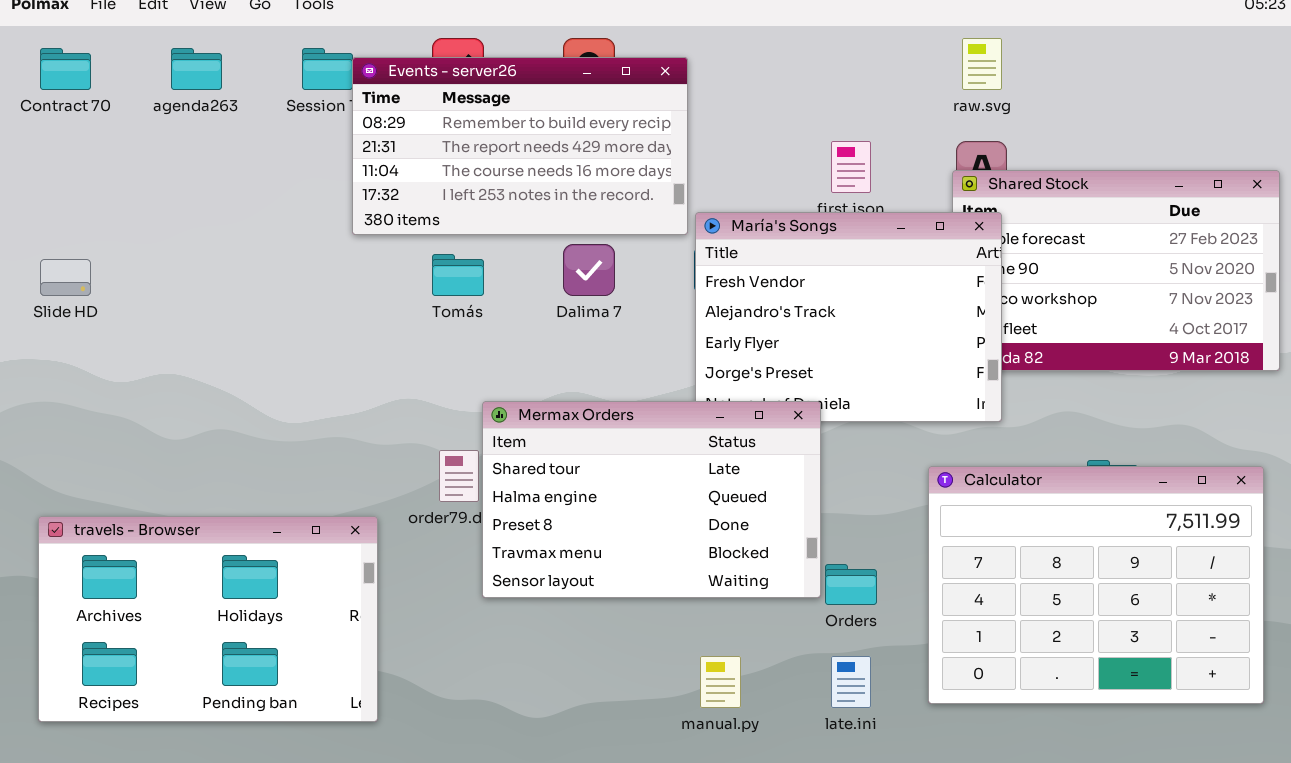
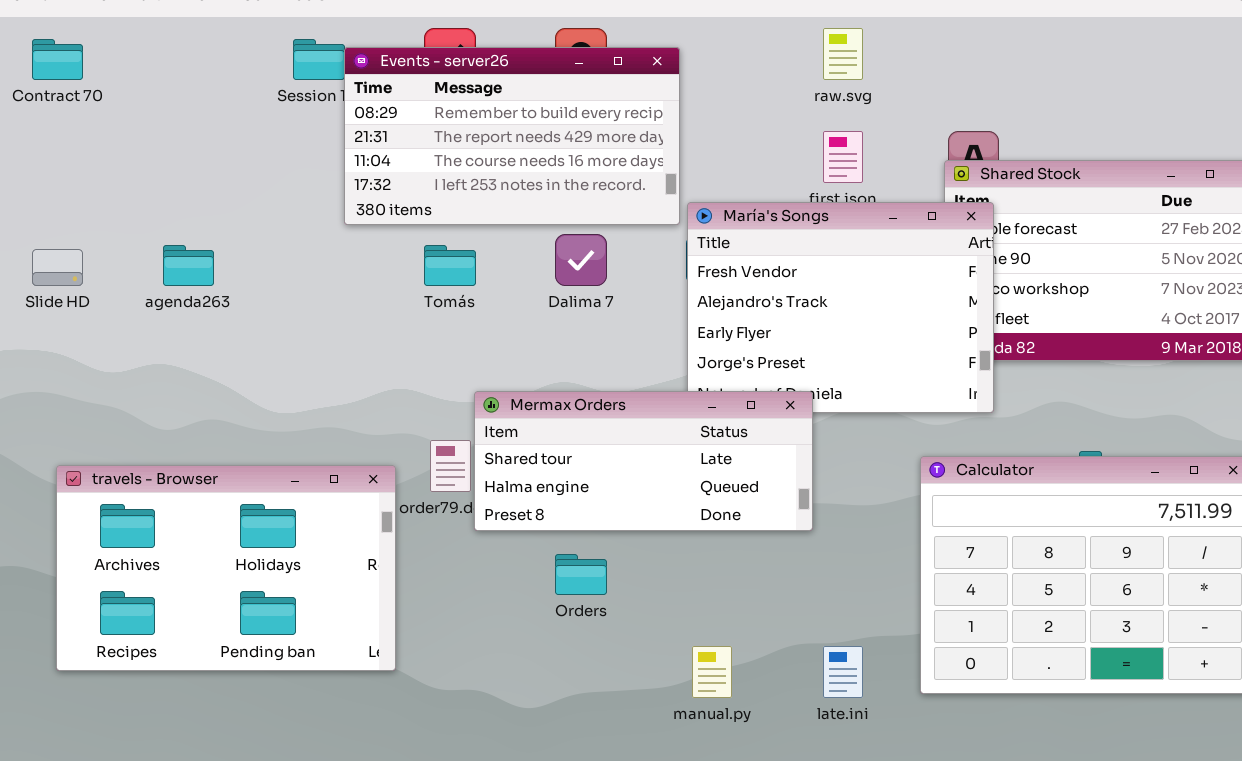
raw.svg: [962,38,1002,90] -> [823,28,863,80], moved
agenda263: [171,48,222,90] -> [163,245,214,286], moved
Mermax Orders: [482,401,821,598] -> [474,391,813,531], resized
travels - Browser: [38,516,378,722] -> [56,465,396,671], moved
Orders: [825,564,877,605] -> [555,554,607,595], moved

